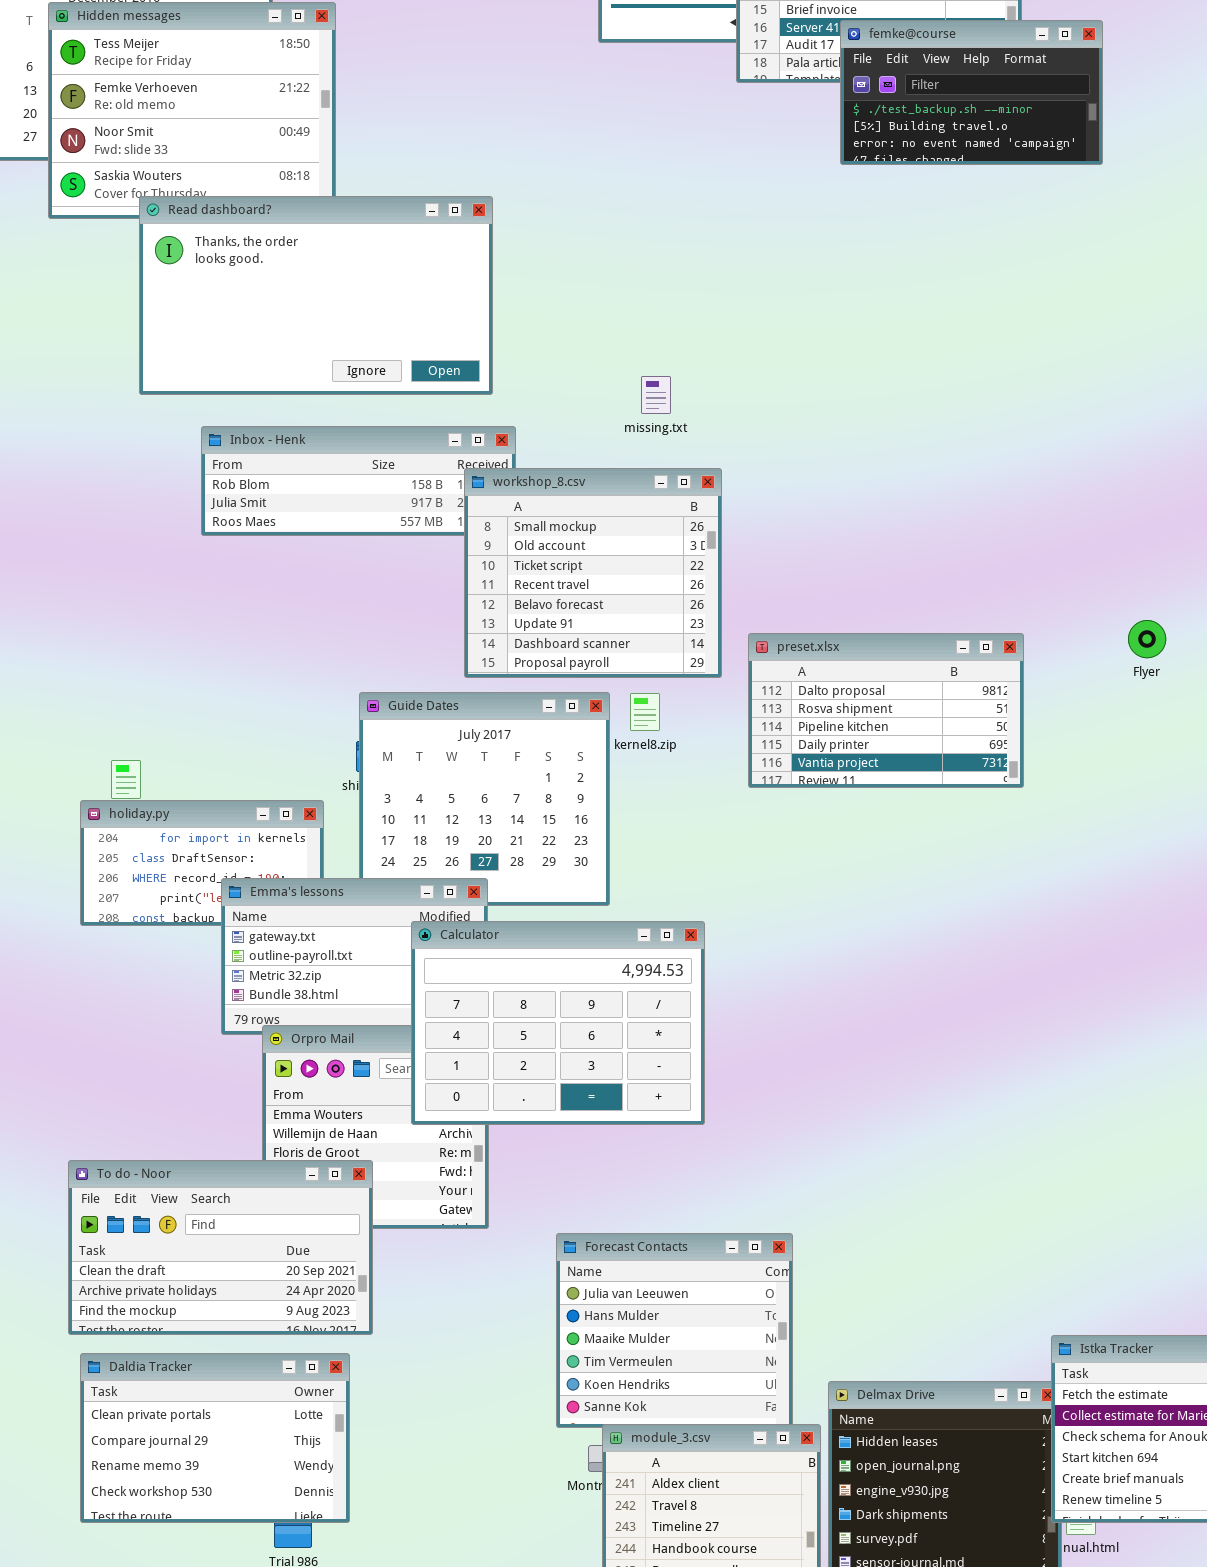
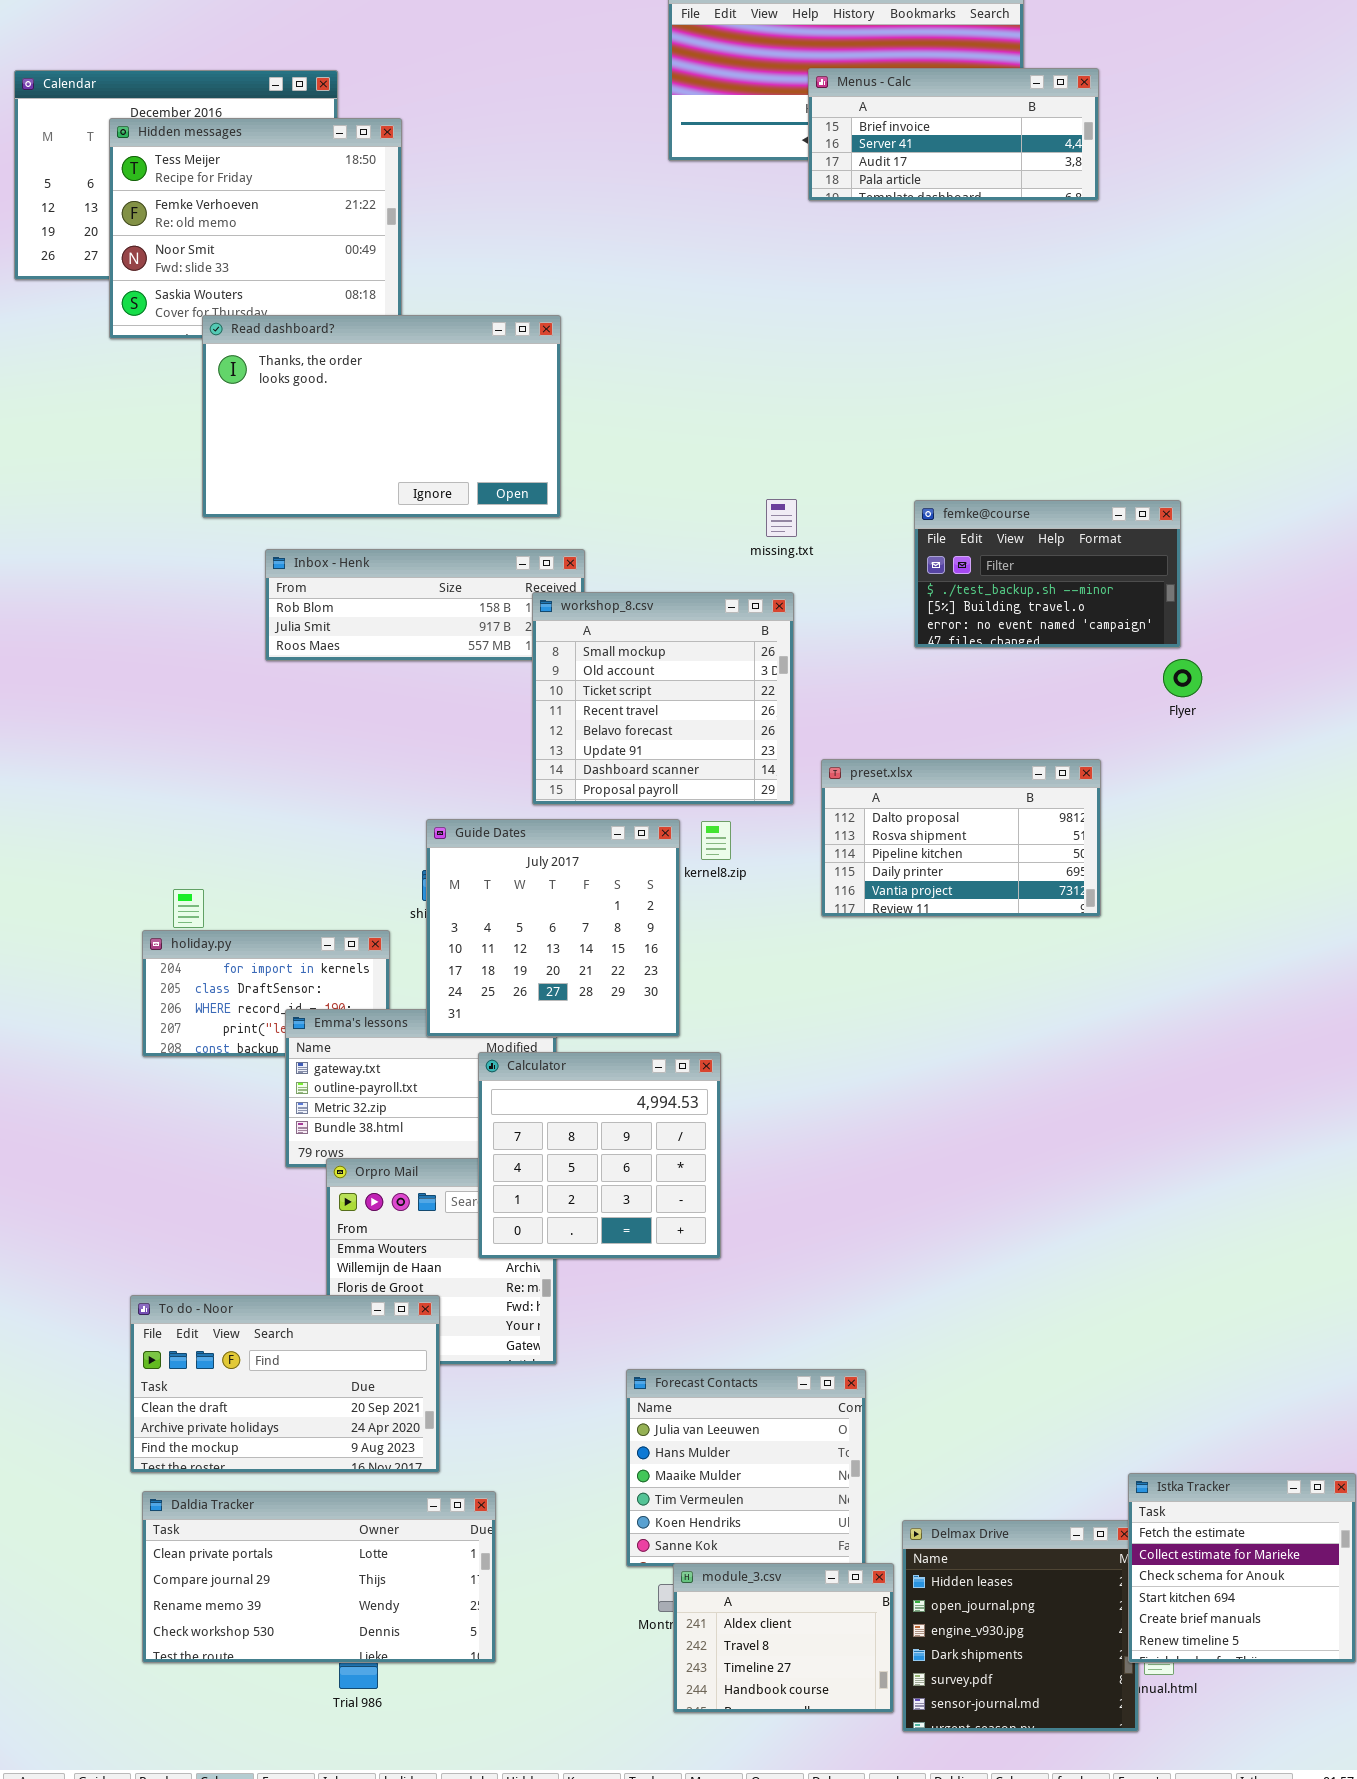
femke@course: [840,20,1103,165] -> [914,500,1181,648], moved
missing.txt: [641,376,671,414] -> [766,499,797,537], moved
Flyer: [1128,620,1166,658] -> [1163,659,1202,697], moved
Guide Dates: [359,692,610,906] -> [426,819,680,1037], raised
Calculator: [411,921,705,1125] -> [478,1052,721,1259], resized
Daldia Tracker: [80,1353,350,1523] -> [142,1491,496,1663], resized

